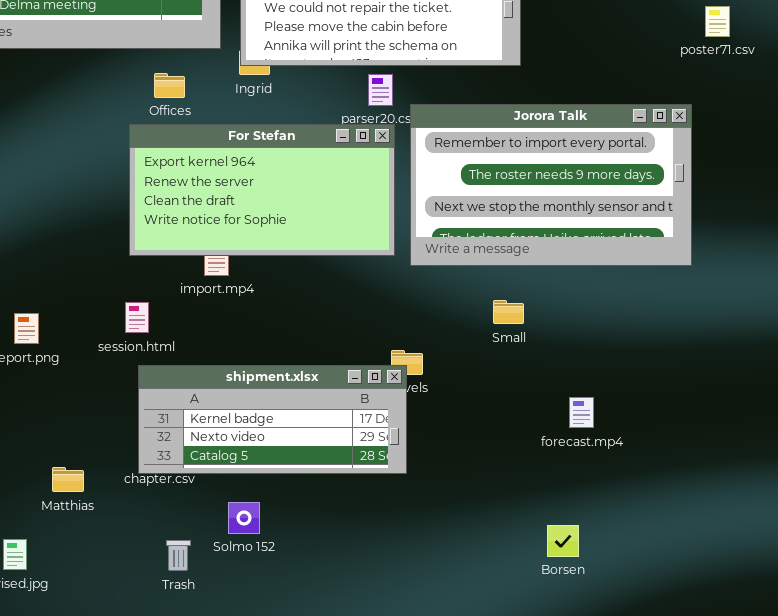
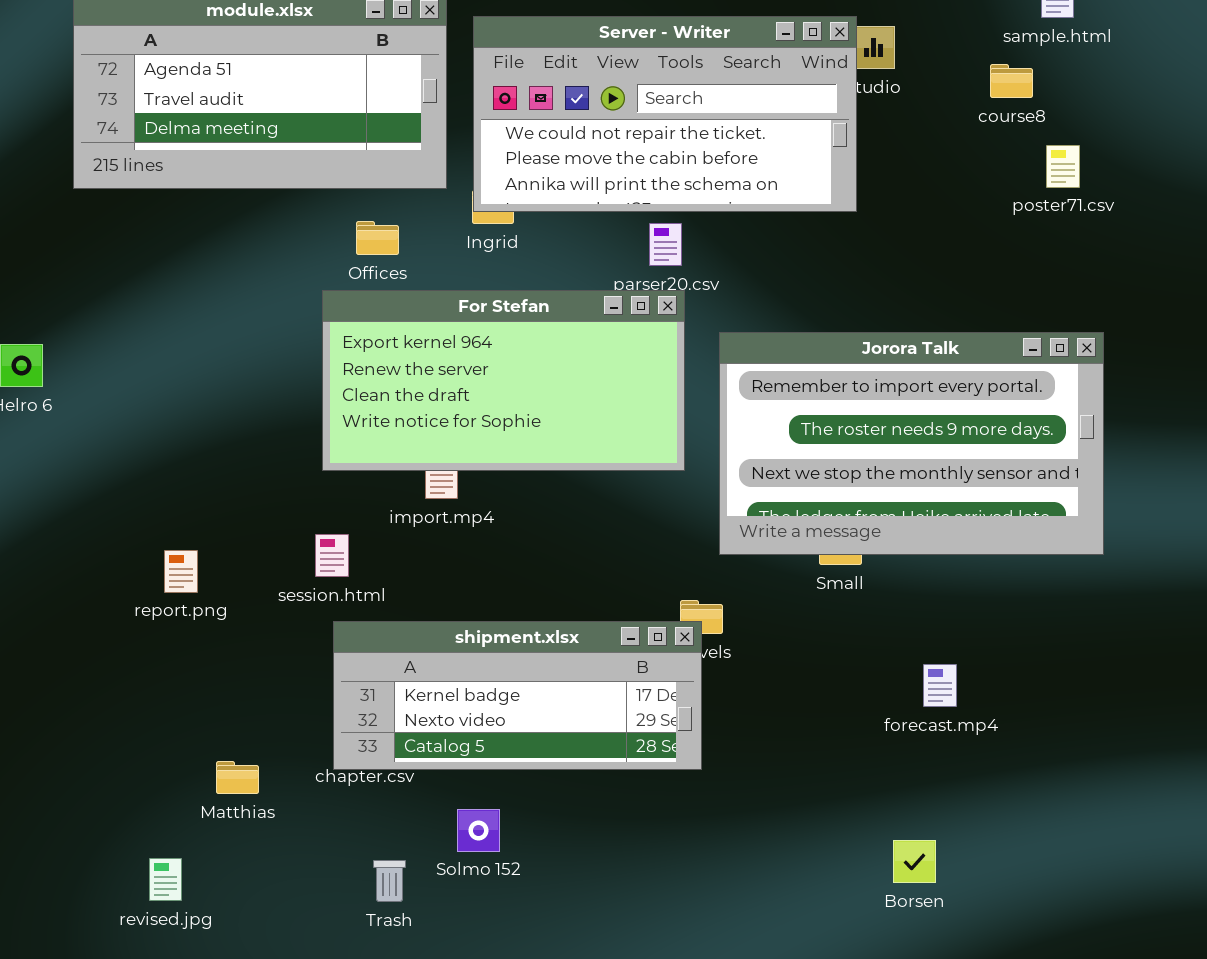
poster71.csv: [705,6,730,37] -> [1046,145,1080,188], moved
Jorora Talk: [410,104,692,266] -> [719,332,1104,555], moved

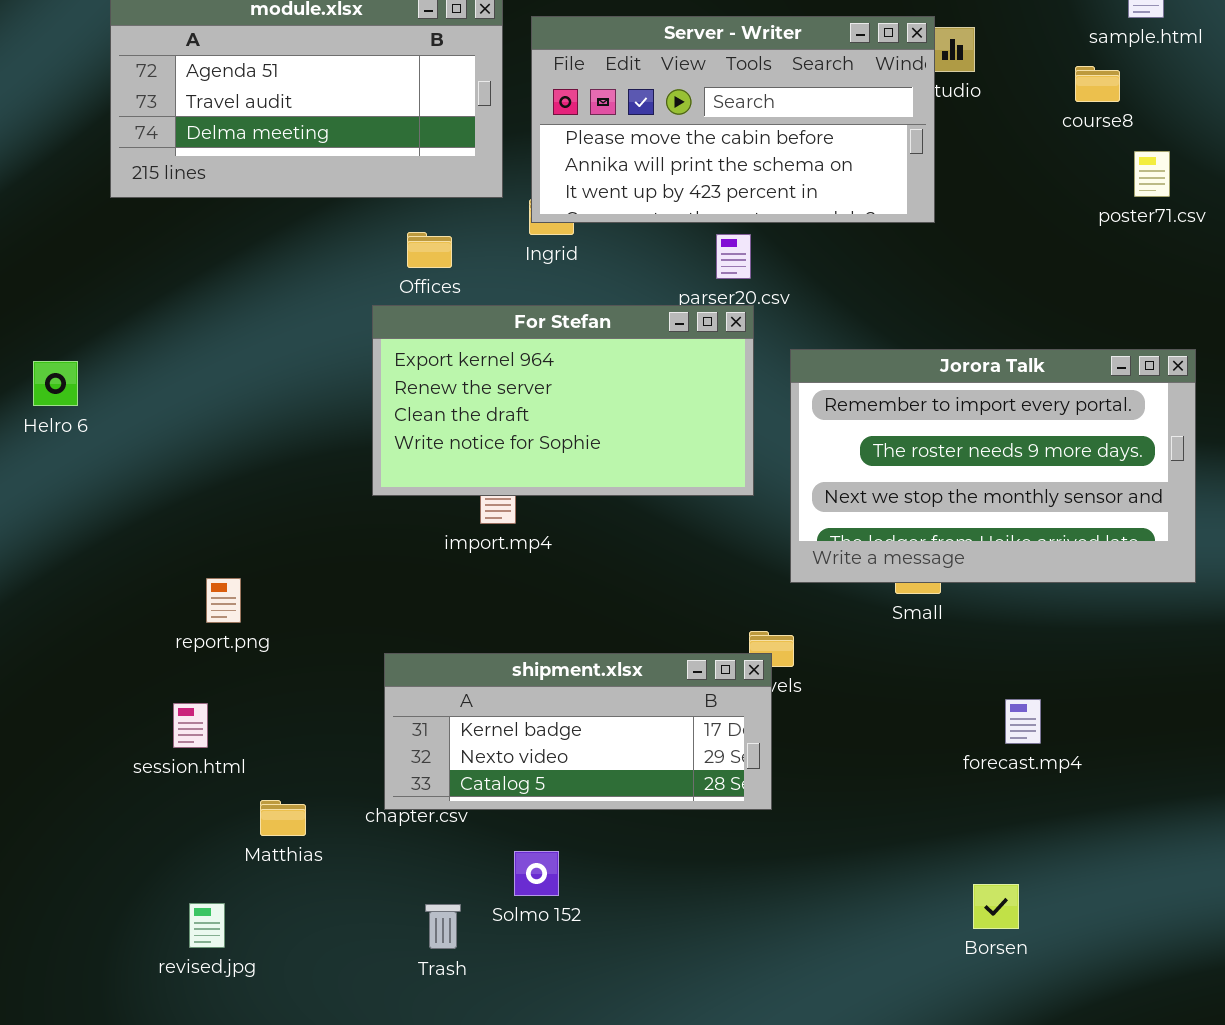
Server - Writer: [473,16,857,212] -> [531,16,935,223], scrolled down 1 row
session.html: [315,534,349,577] -> [173,703,208,748], moved

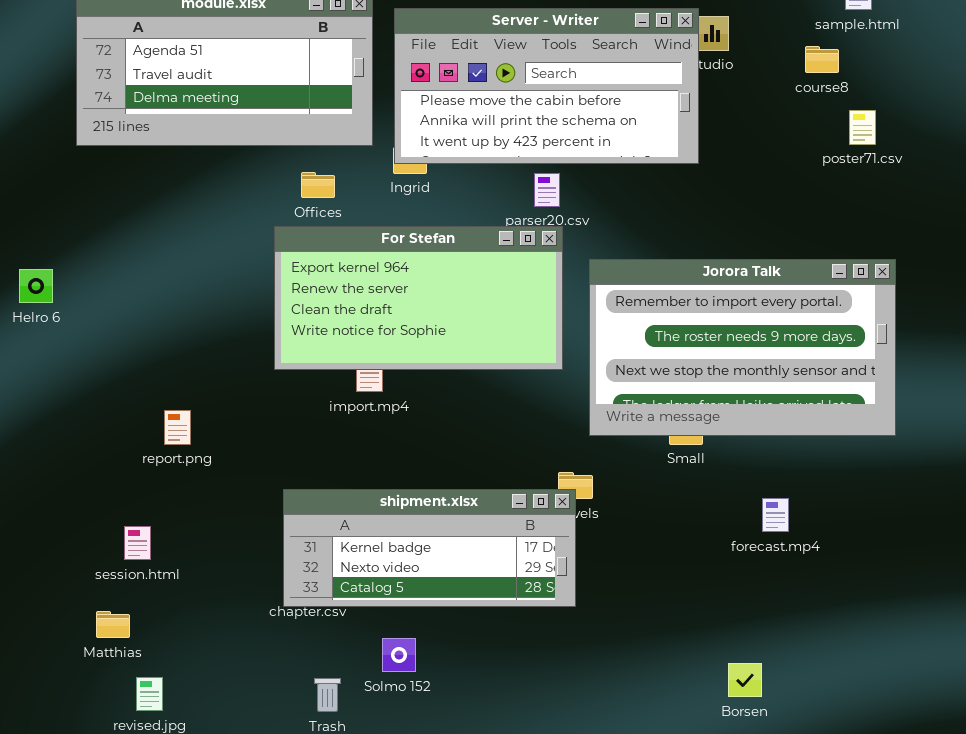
report.png: [206,578,241,623] -> [164,410,191,445], moved
forecast.mp4: [1005,699,1041,744] -> [762,498,789,532], moved
Matthias: [260,800,306,836] -> [96,611,130,638], moved

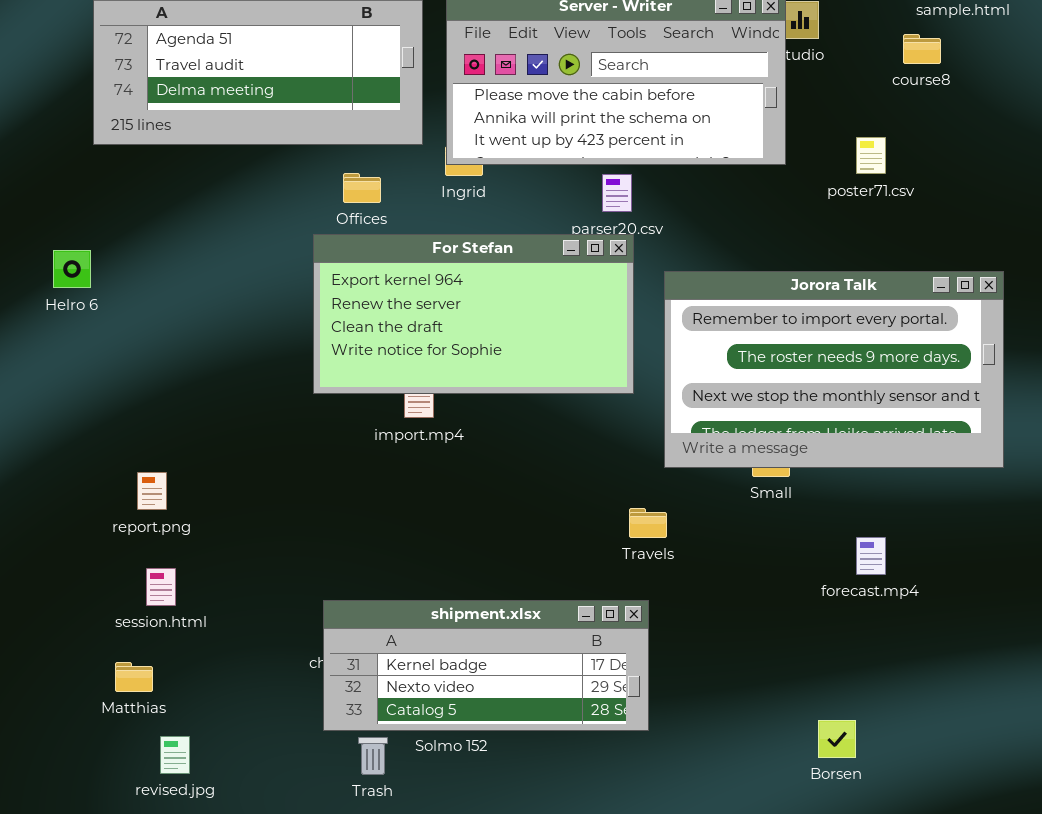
poster71.csv: [849,110,876,145] -> [856,137,886,174], moved
Helro 6: [19,269,53,303] -> [53,250,91,288], moved
report.png: [164,410,191,445] -> [137,472,167,510], moved
shipment.xlsx: [283,489,576,607] -> [323,600,649,731], moved

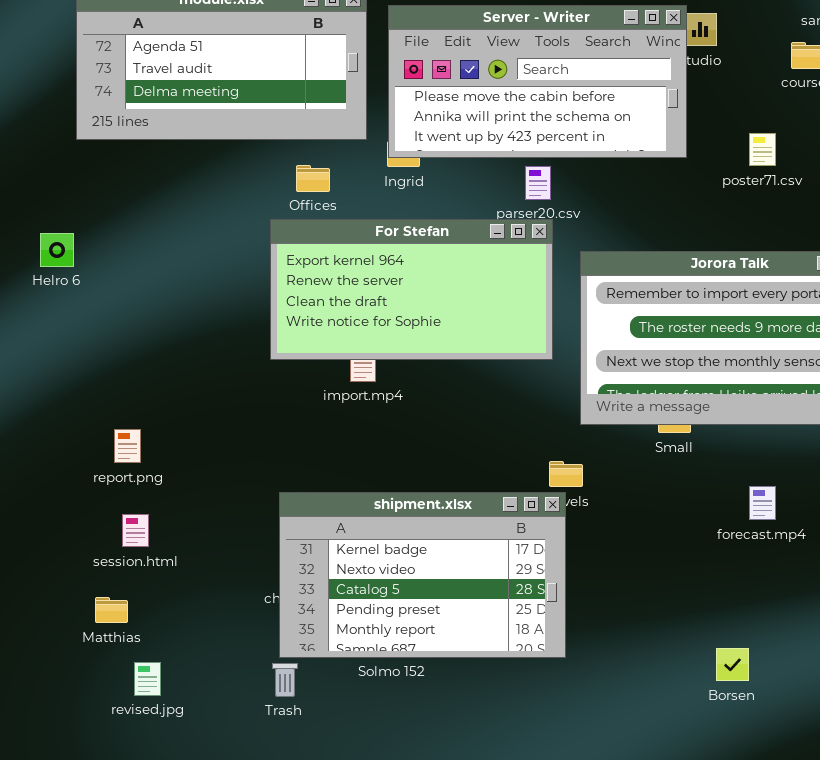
shipment.xlsx: [323,600,649,731] -> [279,492,566,658], resized
Trash: [358,737,388,775] -> [272,663,298,697], moved

